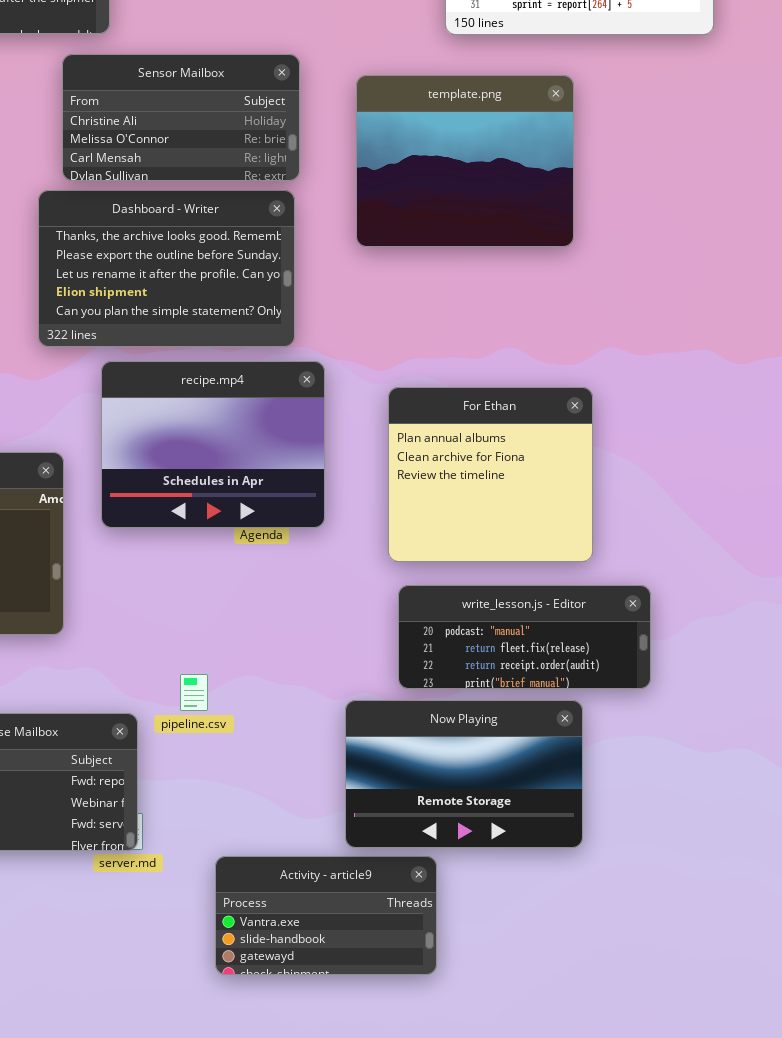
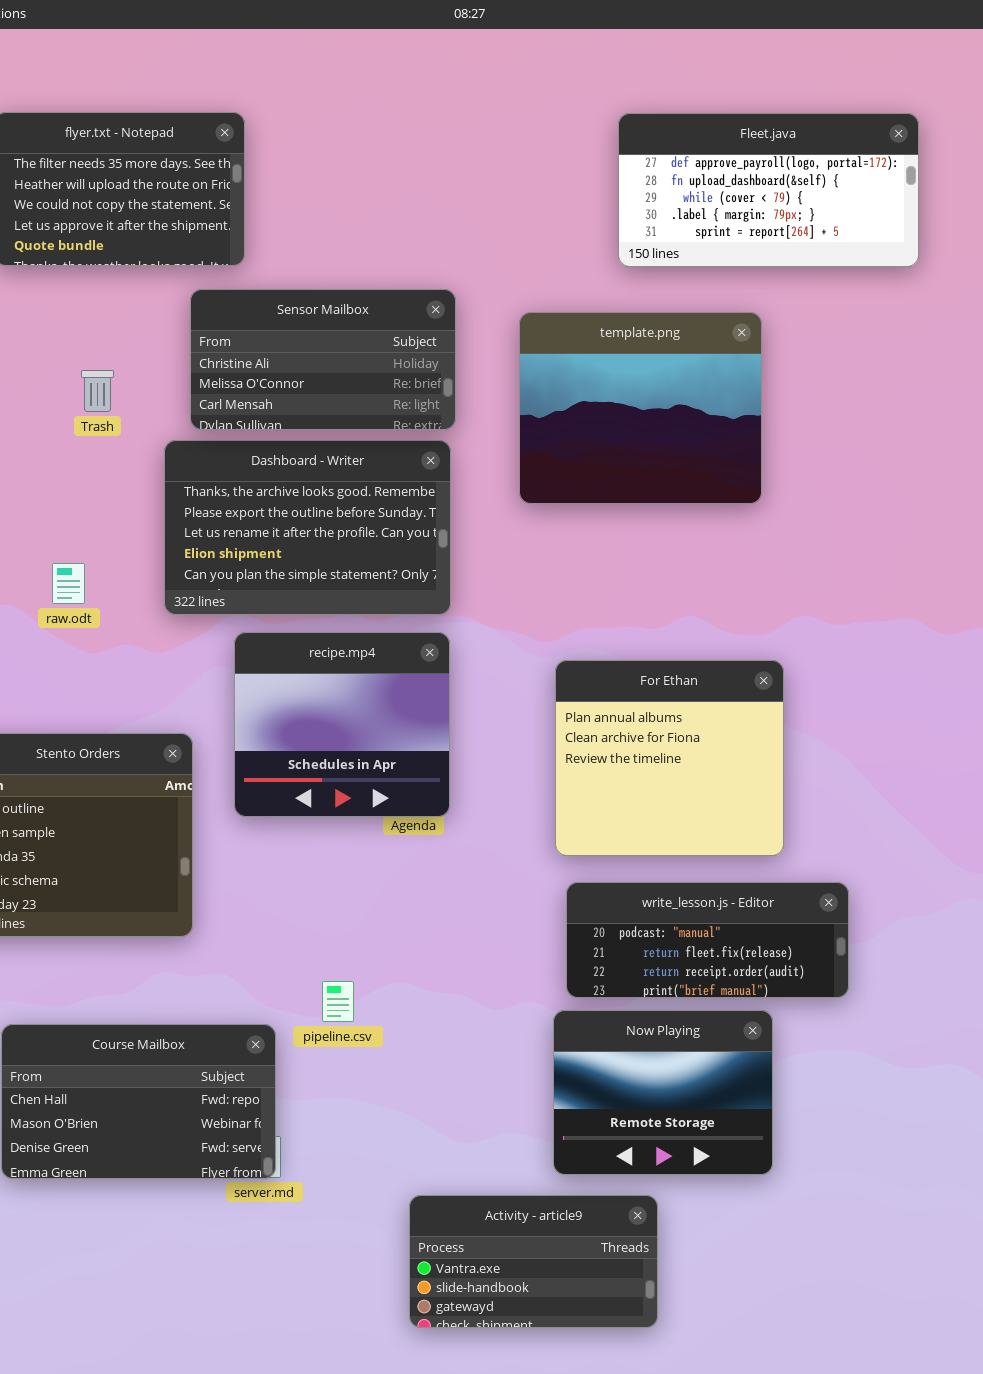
recipe.mp4: [101,361,325,528] -> [234,632,450,817], resized
Now Playing: [345,700,583,848] -> [553,1010,773,1175], resized
Activity - article9: [215,856,437,975] -> [409,1195,658,1328], moved

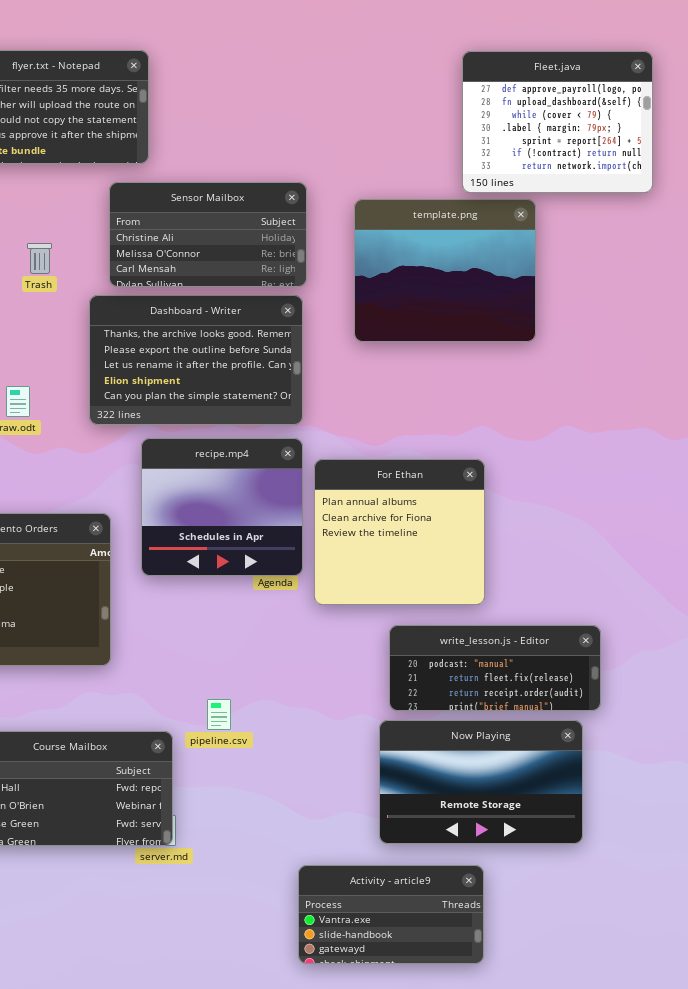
Fleet.java: [618,113,919,267] -> [462,51,653,193], resized
For Ethan: [555,660,784,856] -> [314,459,485,605], moved
Now Playing: [553,1010,773,1175] -> [379,720,583,844], resized
Activity - article9: [409,1195,658,1328] -> [298,865,484,964], moved

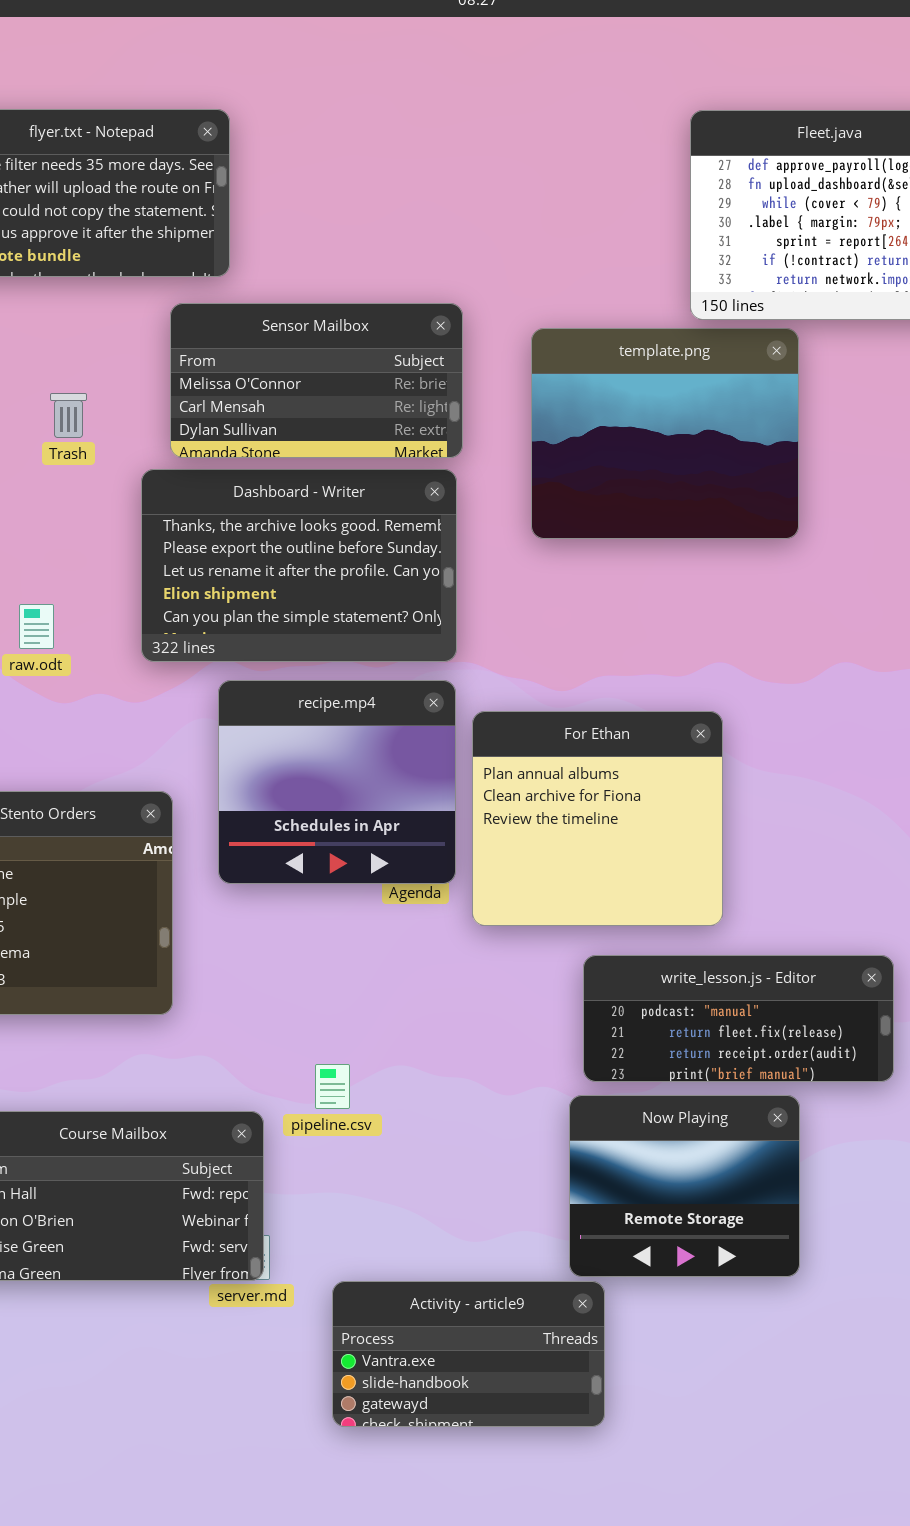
Sensor Mailbox: [109,182,307,287] -> [170,303,463,458], scrolled down 1 row
Now Playing: [379,720,583,844] -> [569,1095,800,1277], resized
Activity - article9: [298,865,484,964] -> [332,1281,605,1427], moved

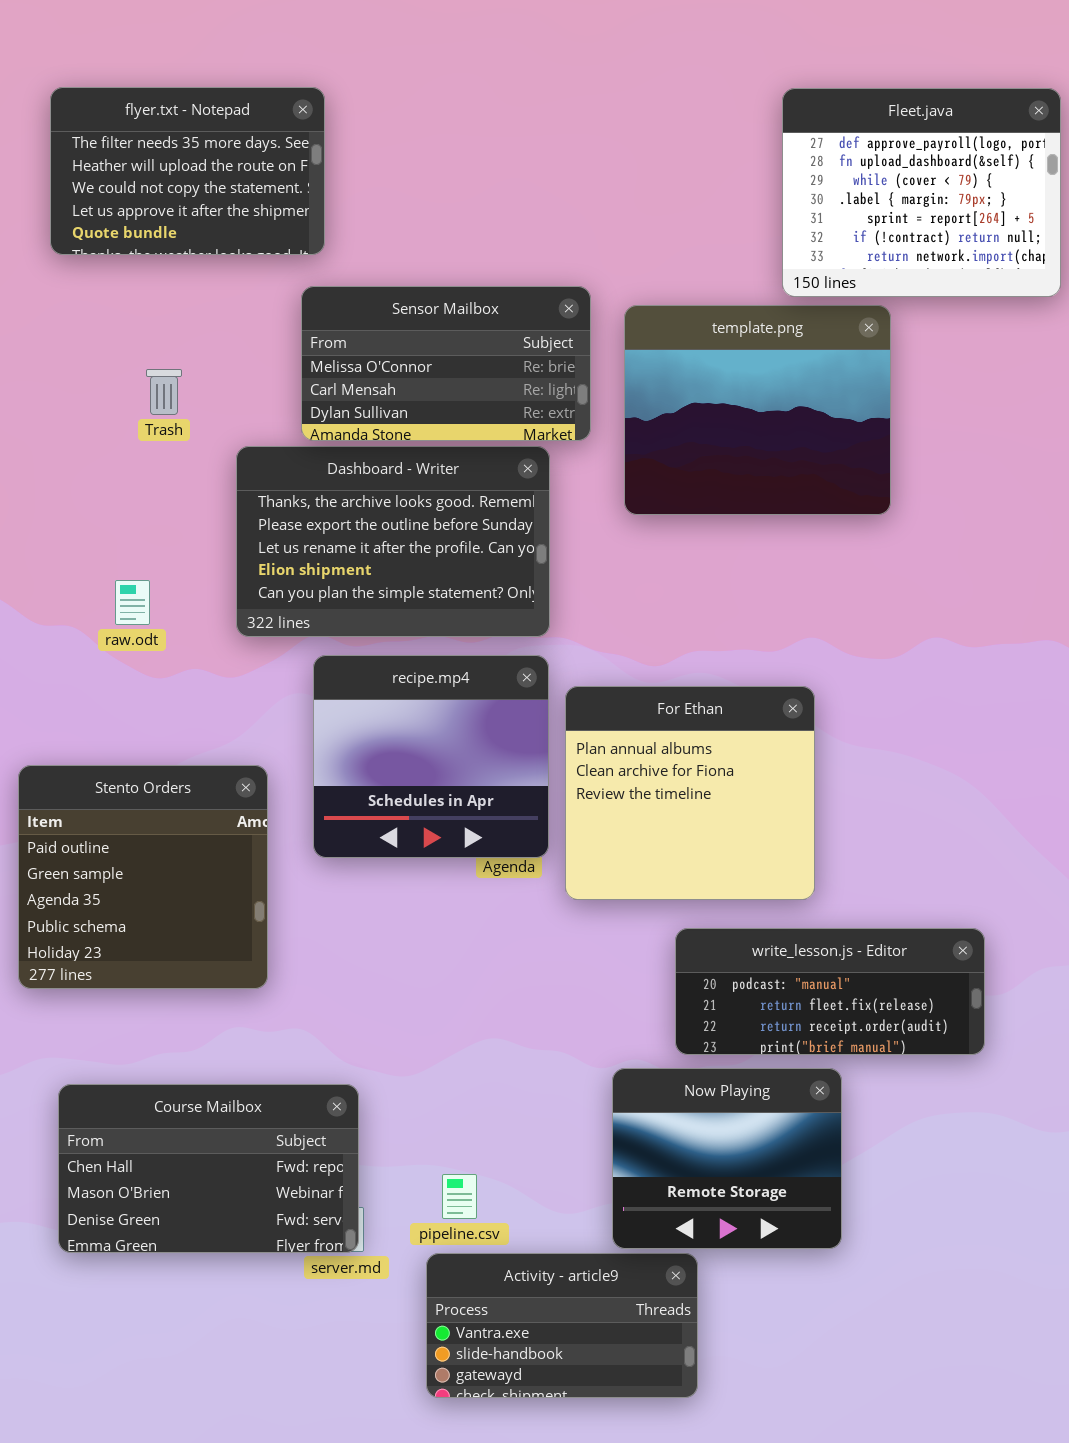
Sensor Mailbox: [170,303,463,458] -> [301,286,591,441], moved
pipeline.csv: [315,1064,350,1109] -> [442,1174,477,1219], moved
Now Playing: [569,1095,800,1277] -> [612,1068,842,1249], moved

